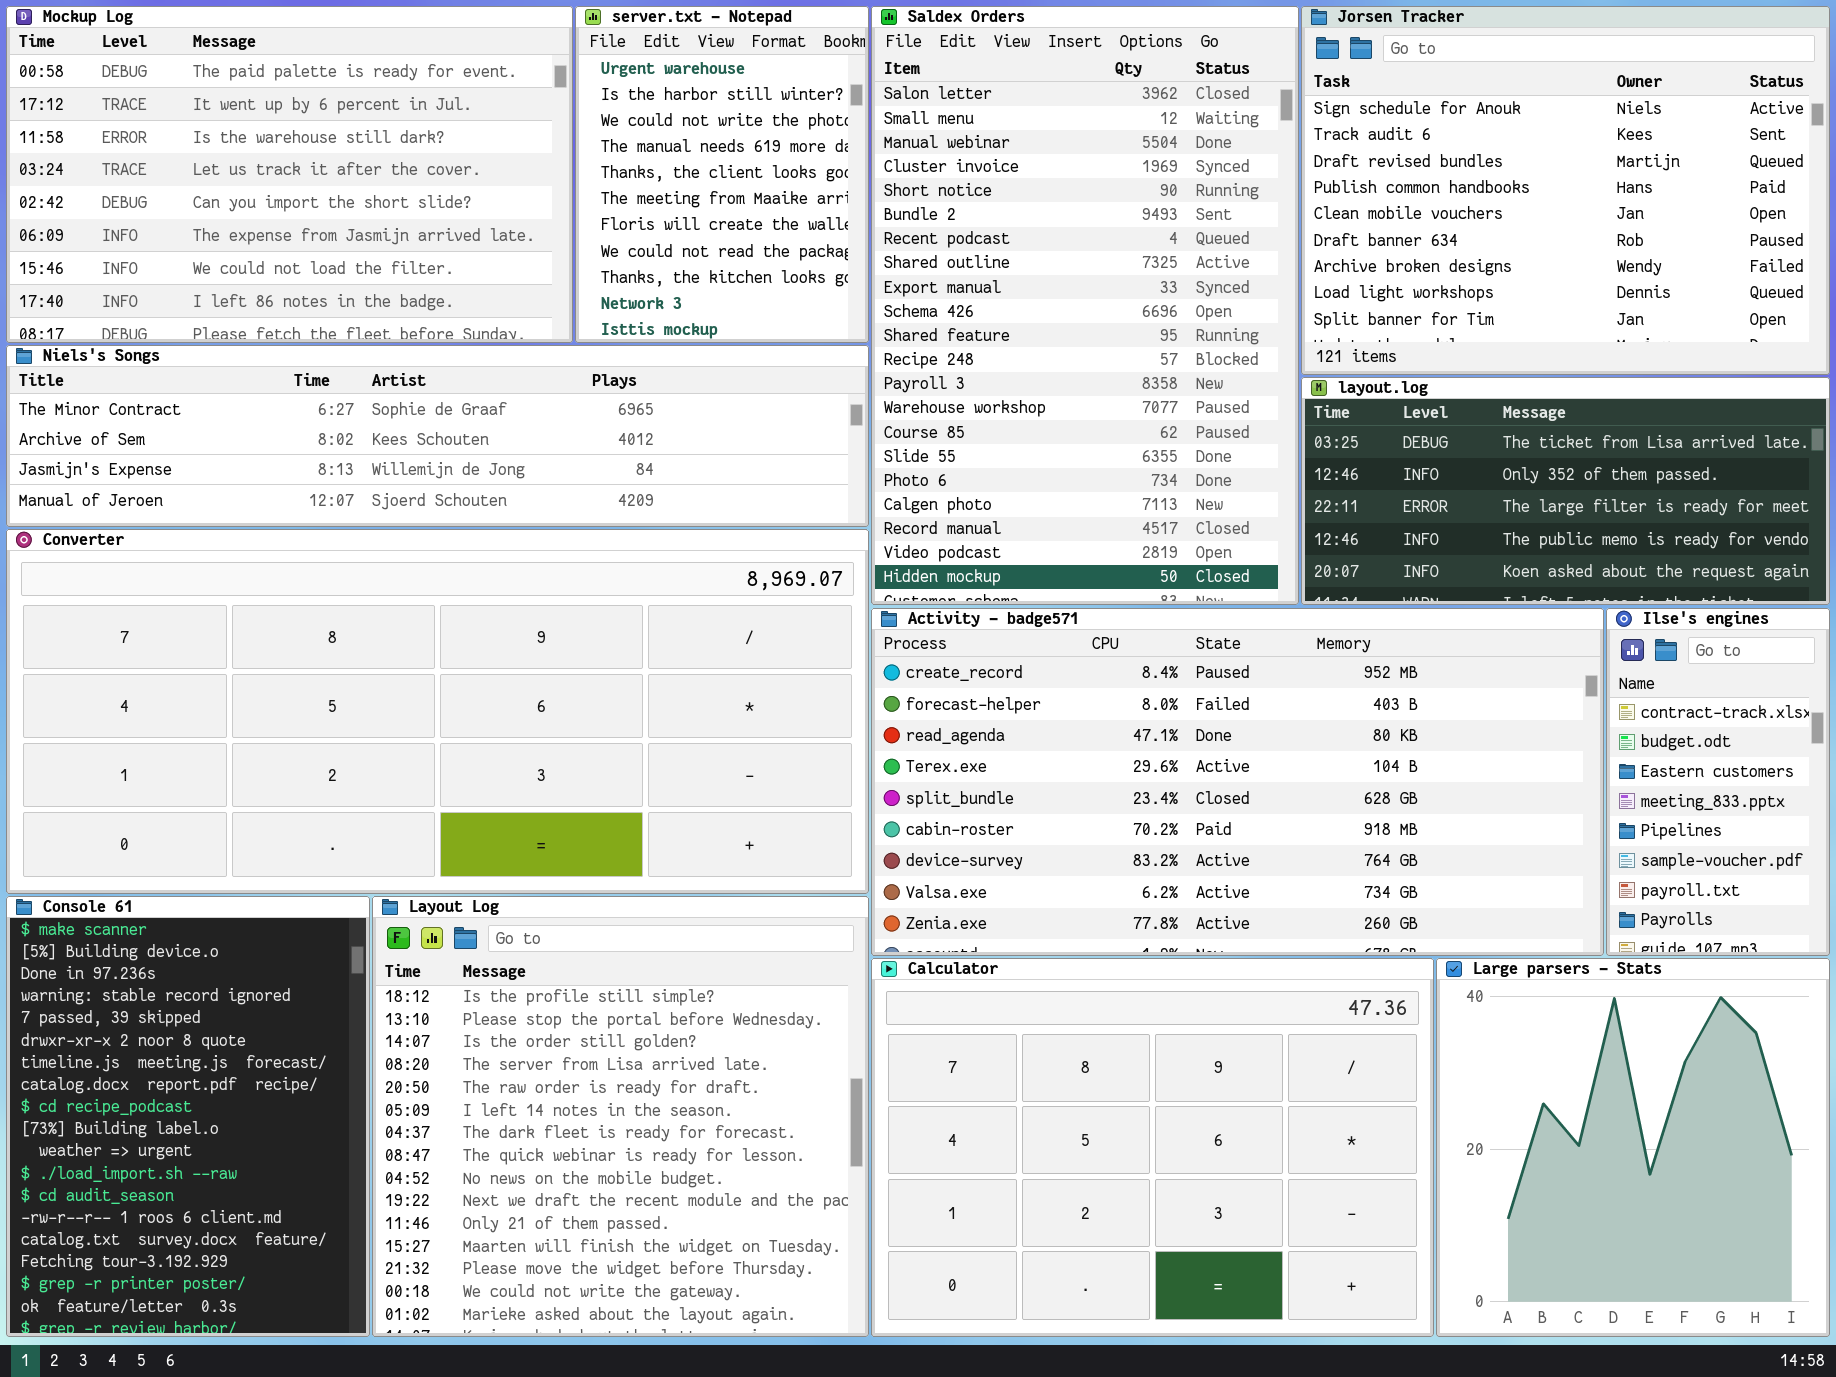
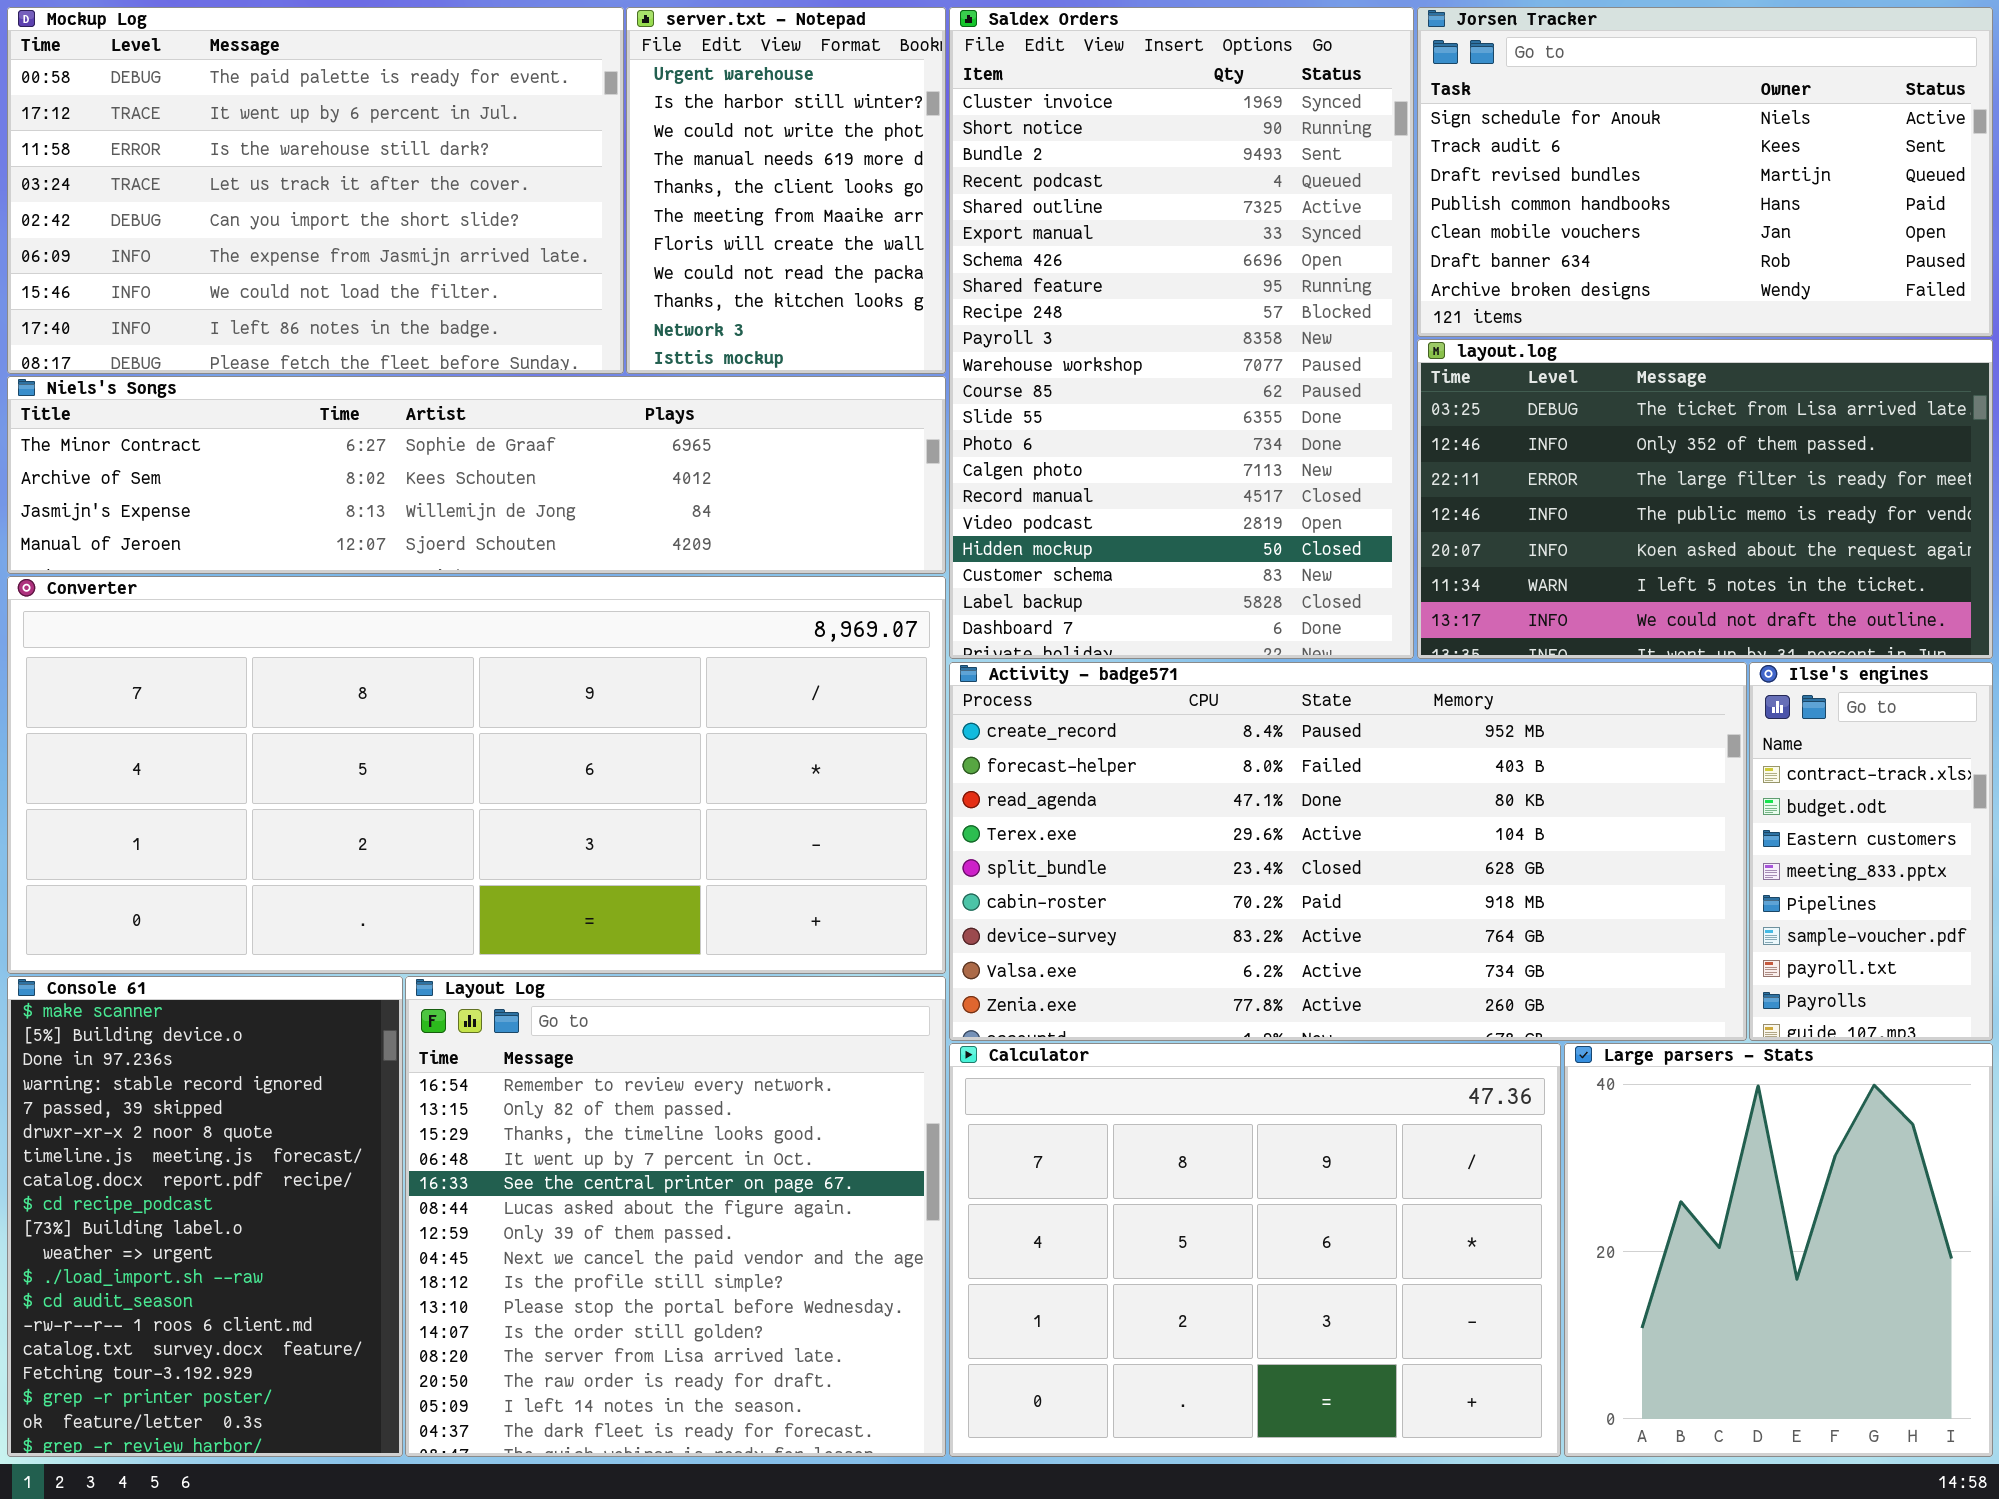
Saldex Orders: [871,6,1299,605] -> [949,7,1414,659], scrolled down 3 rows
Jorsen Tracker: [1301,6,1830,375] -> [1417,7,1993,337], resized
layout.log: [1301,377,1830,605] -> [1417,339,1993,659], resized
Layout Log: [372,896,869,1337] -> [405,976,946,1457], scrolled up 8 rows

